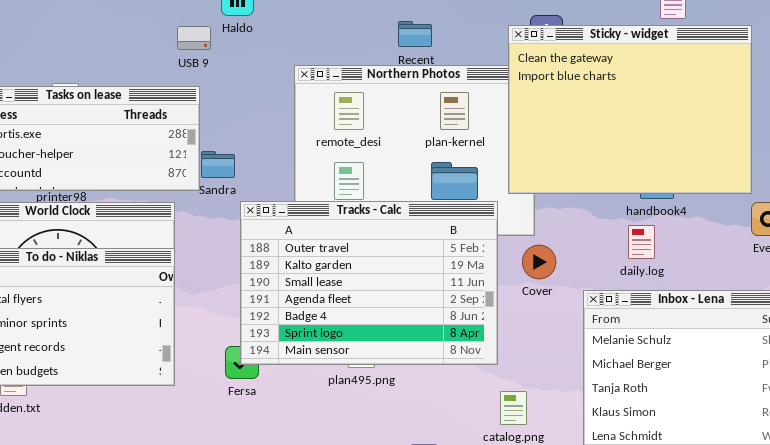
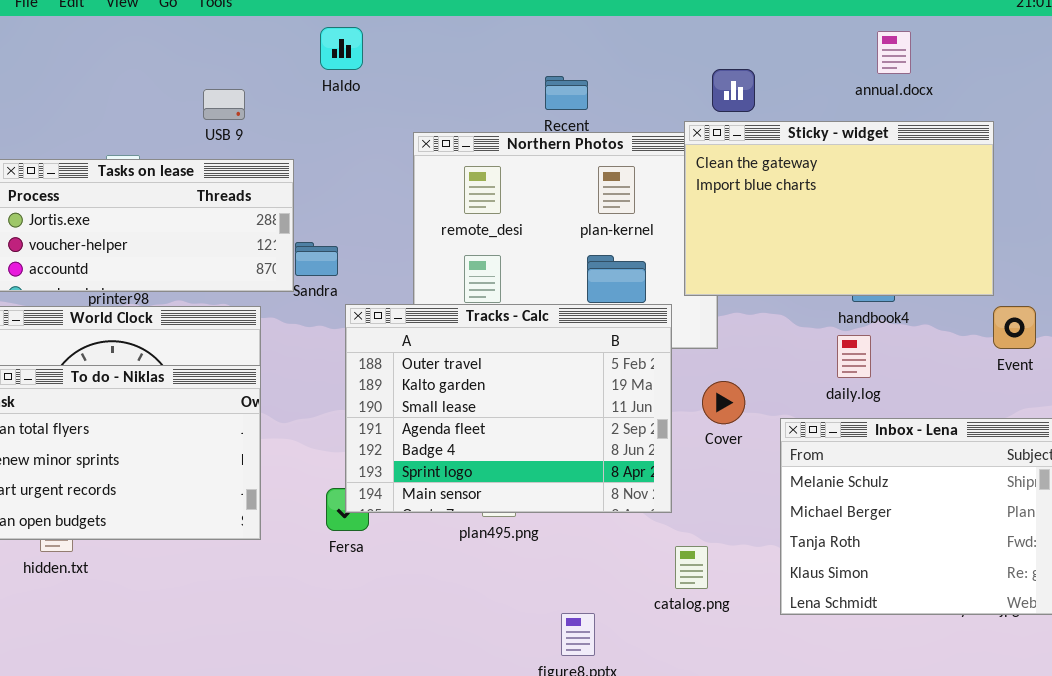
Sticky - widget: [508,25,752,194] -> [684,121,994,296], resized
USB 9: [177,26,211,50] -> [203,89,245,120], moved
Cover: [522,245,556,279] -> [702,381,745,424], moved

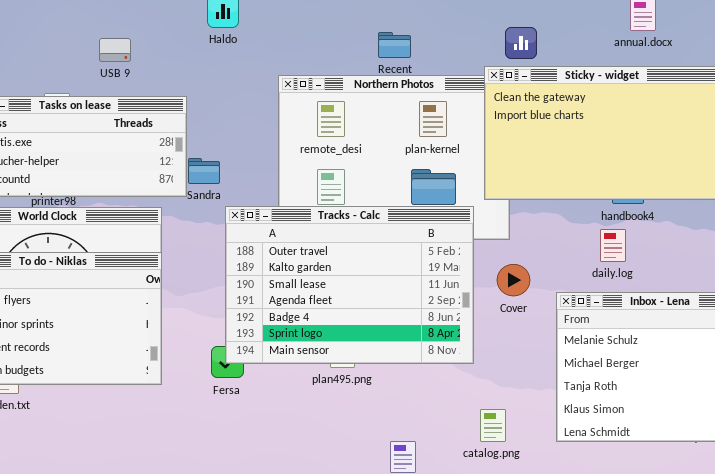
USB 9: [203,89,245,120] -> [99,38,131,62], moved
catalog.png: [675,546,708,589] -> [480,409,506,442], moved

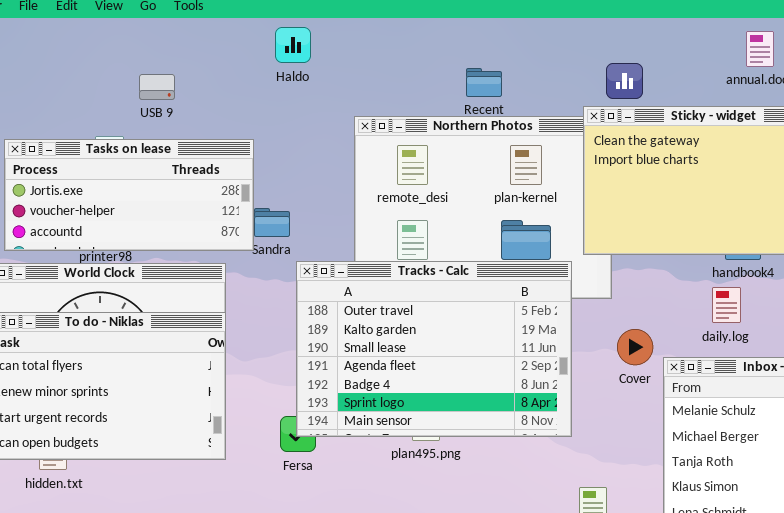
USB 9: [99,38,131,62] -> [139,74,175,100], moved
Cover: [497,264,530,296] -> [617,329,653,365], moved

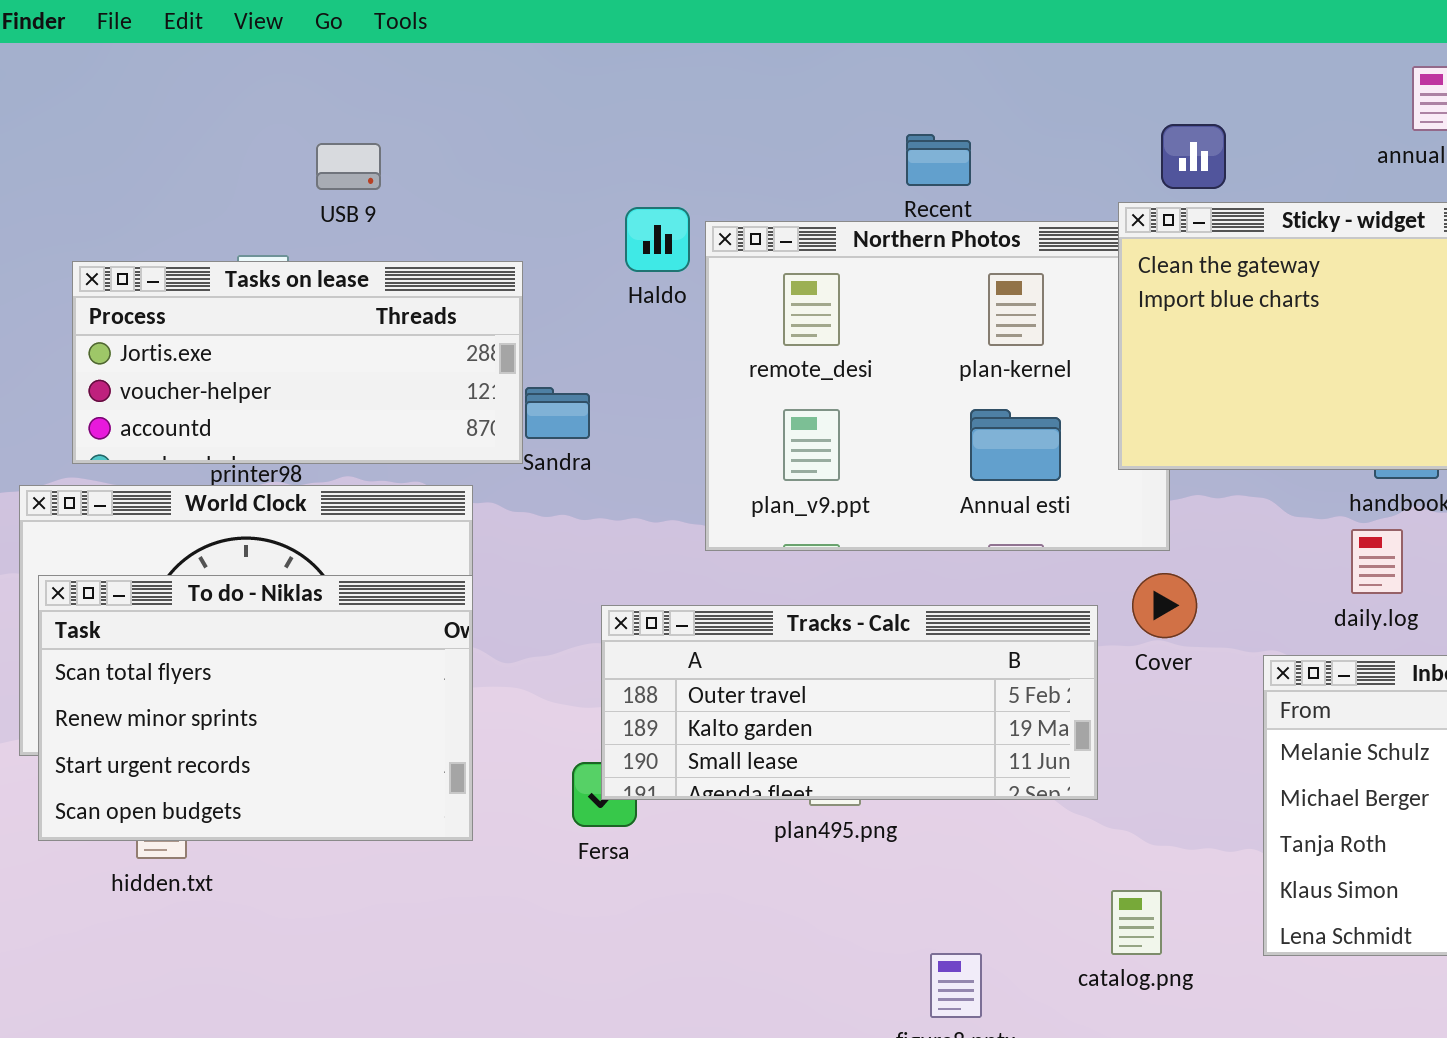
Haldo: [275,27,311,63] -> [625,207,690,272], moved
Tracks - Calc: [296,261,572,437] -> [601,605,1098,800], resized
Cover: [617,329,653,365] -> [1132,573,1197,638], moved

